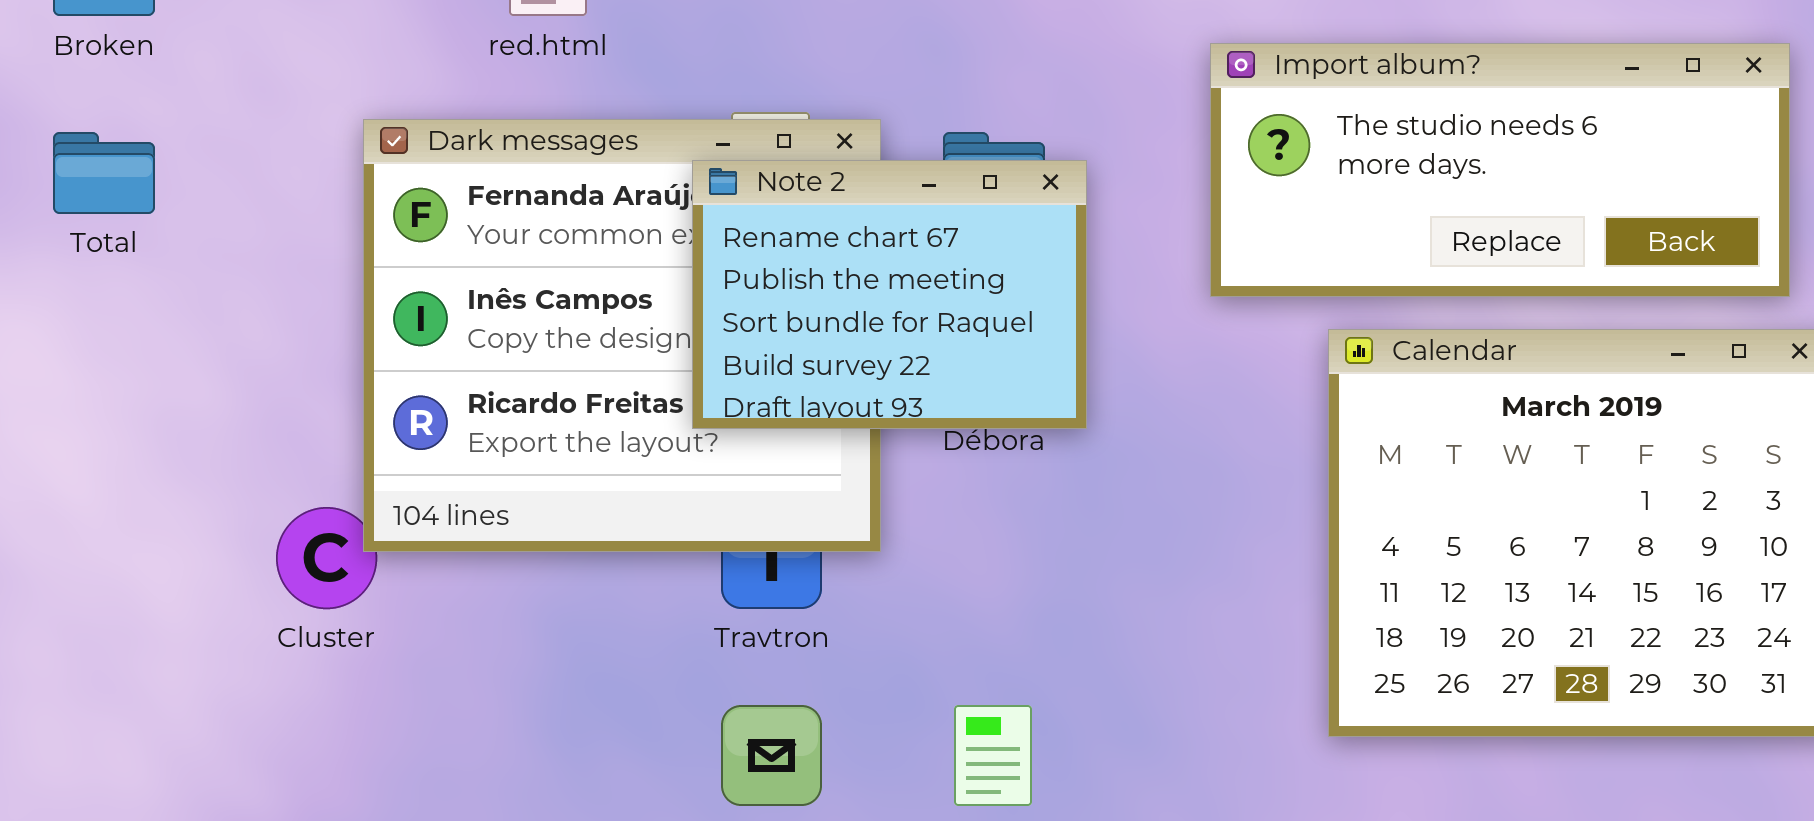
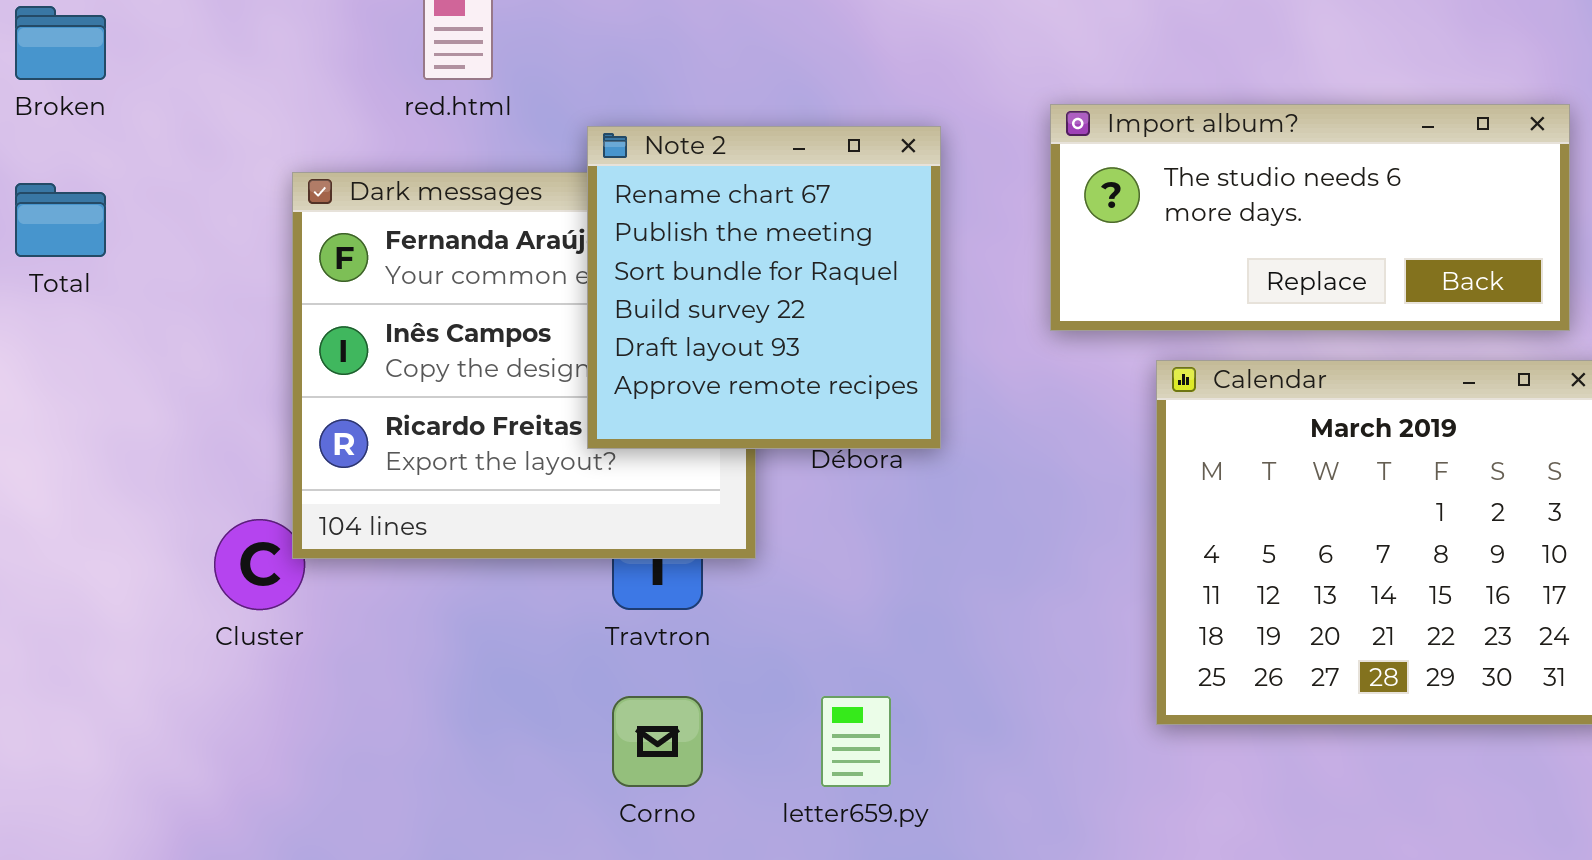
Note 2: [692,160,1087,429] -> [587,126,941,449], resized

